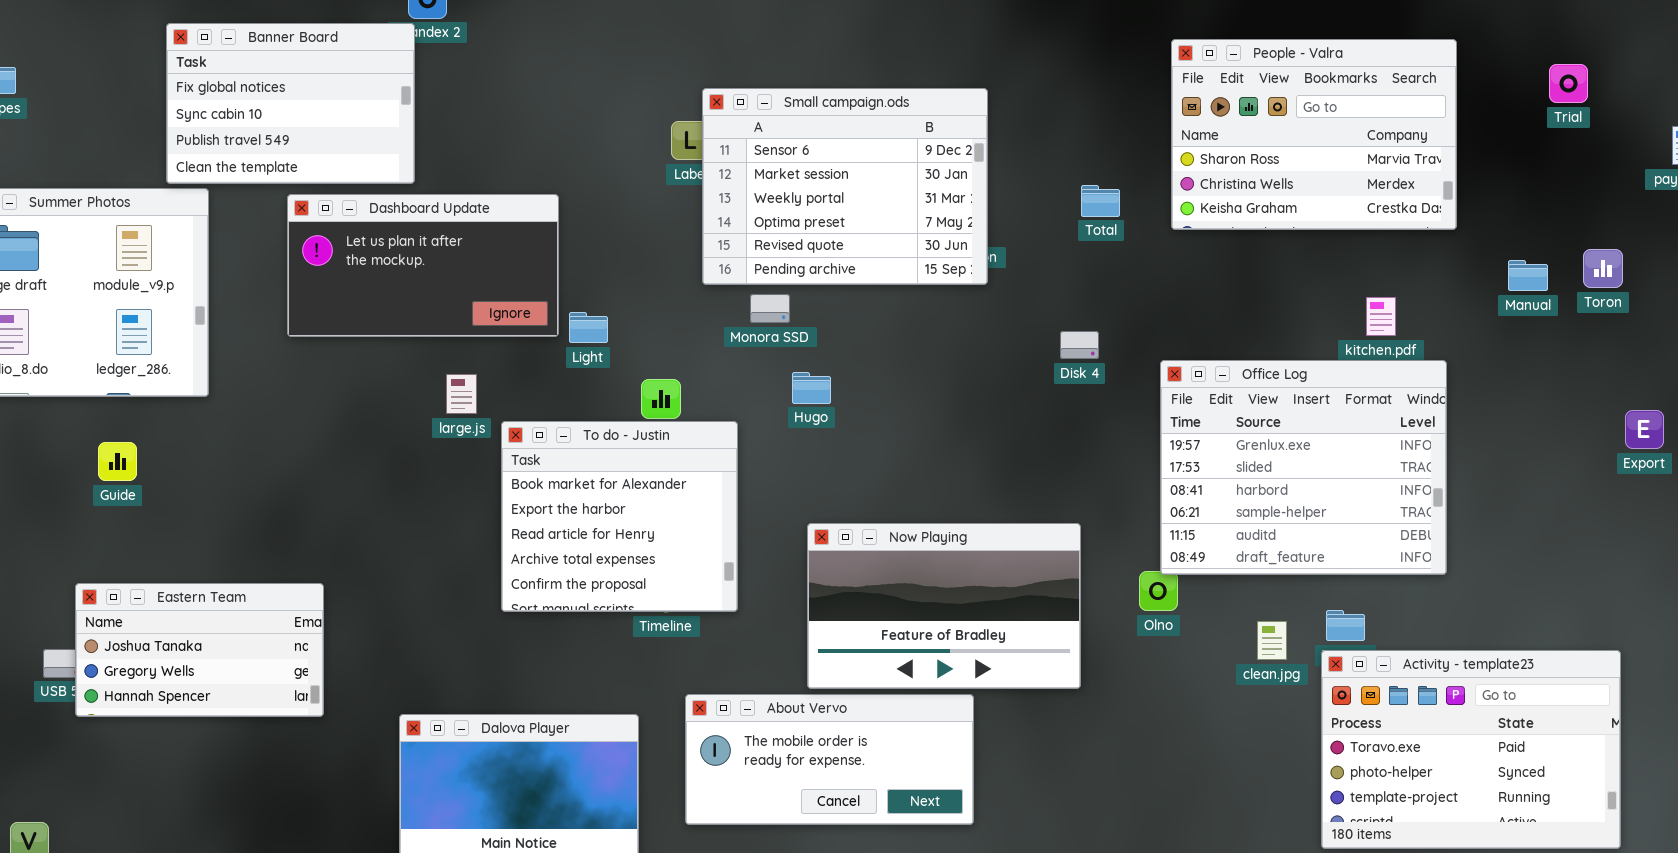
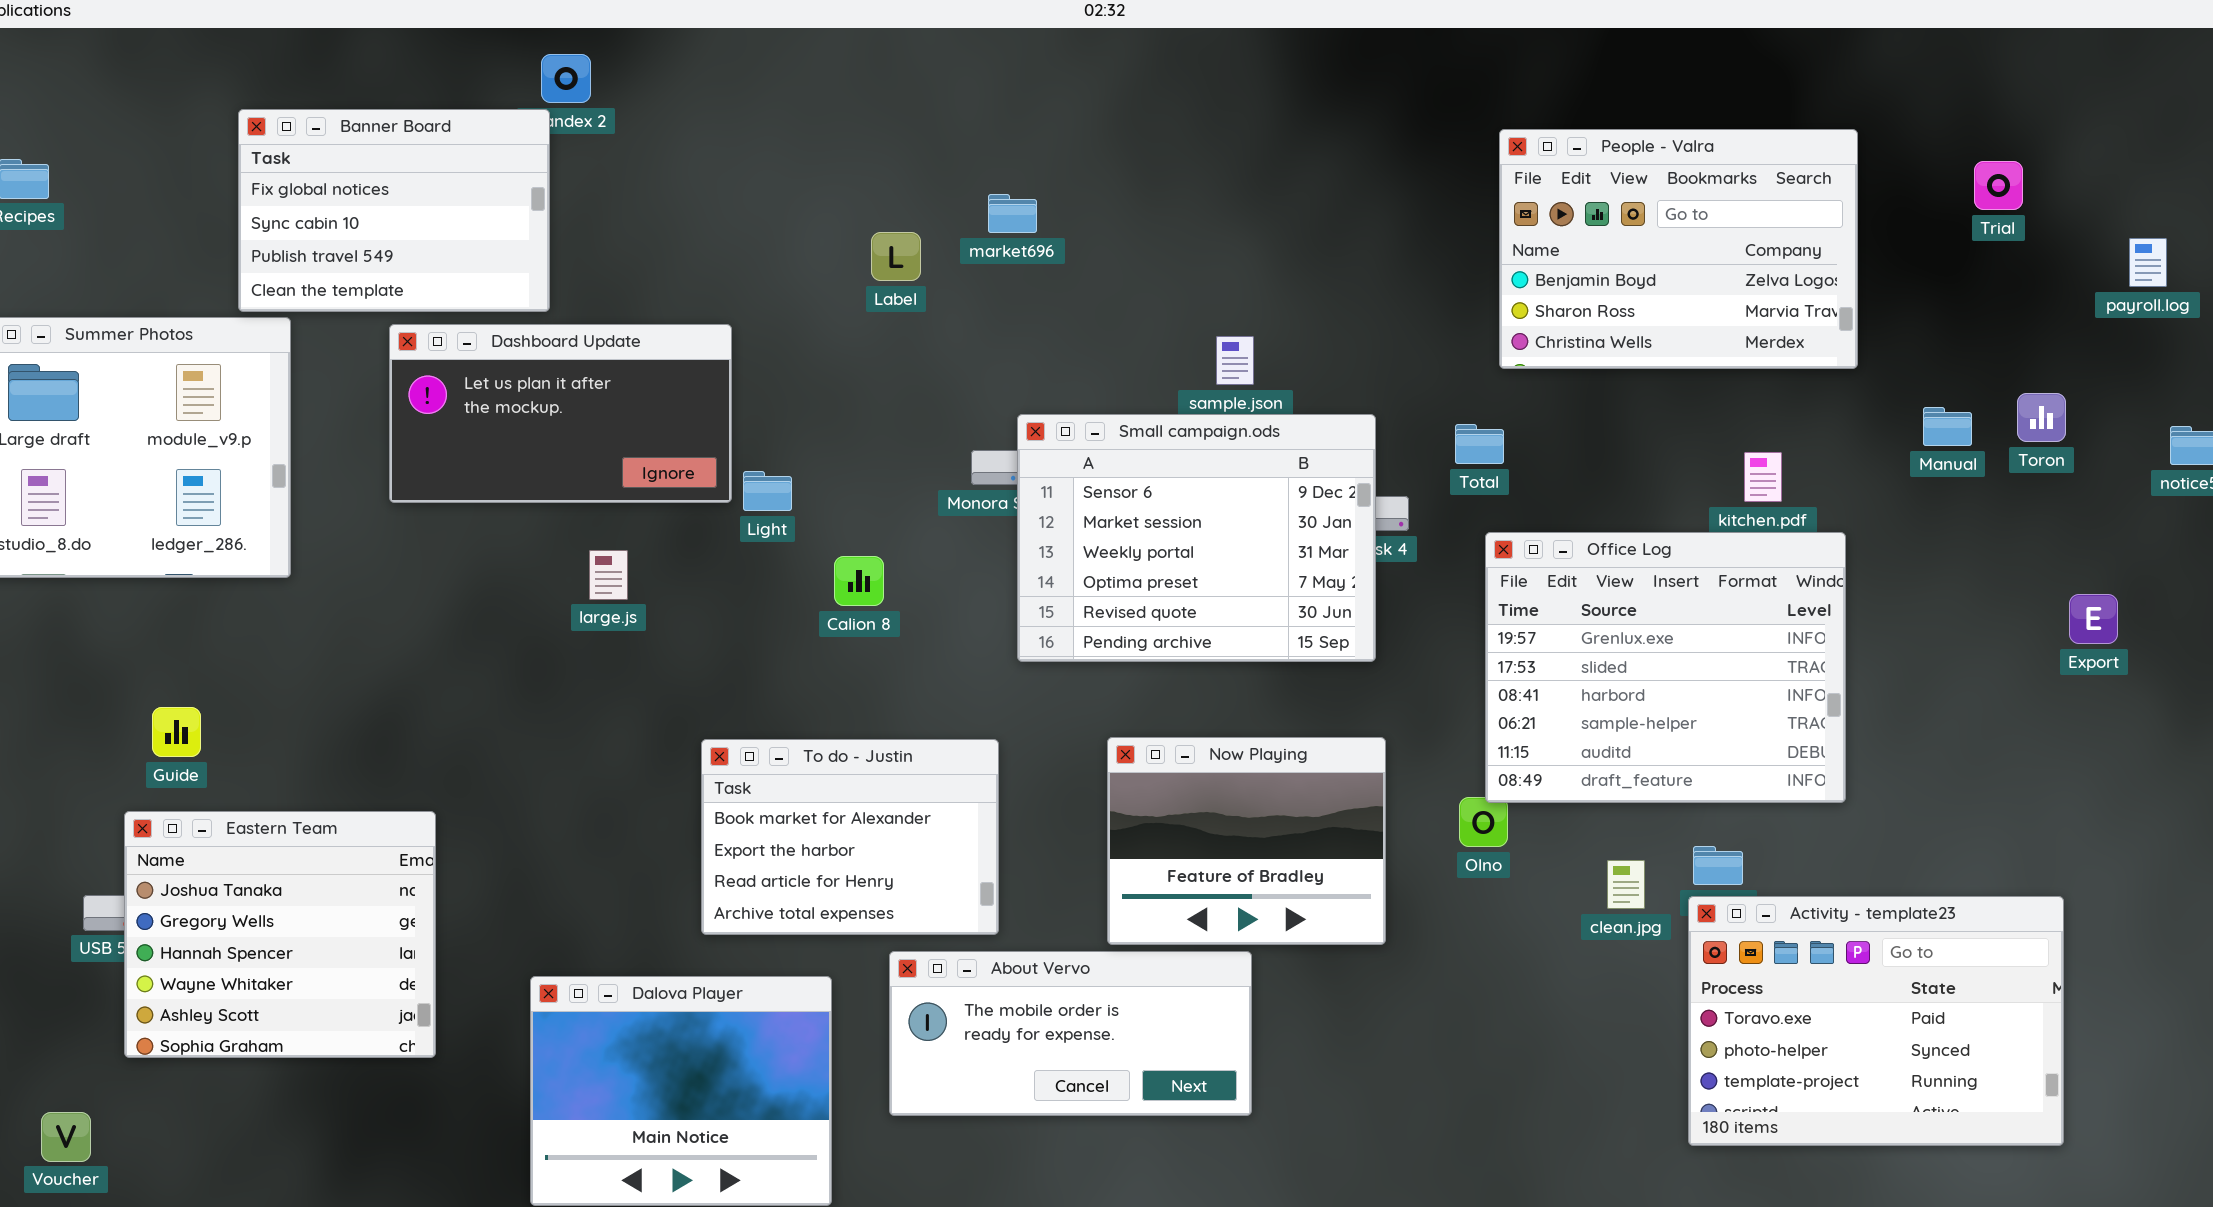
People - Valra: [1171,39,1457,230] -> [1499,129,1858,369], scrolled up 1 row
Small campaign.ods: [702,88,988,285] -> [1017,414,1376,662], moved
Total: [1081,185,1120,217] -> [1455,424,1504,464], moved
To do - Justin: [501,421,738,612] -> [701,739,999,935], moved, resized
Guide: [98,442,137,481] -> [152,707,201,757], moved
Now Playing: [807,523,1081,689] -> [1107,737,1386,945], resized
Eastern Team: [75,583,324,717] -> [124,811,436,1058], resized

